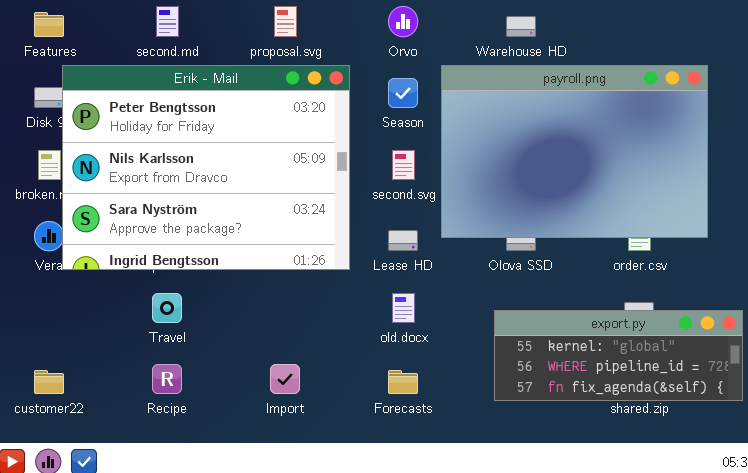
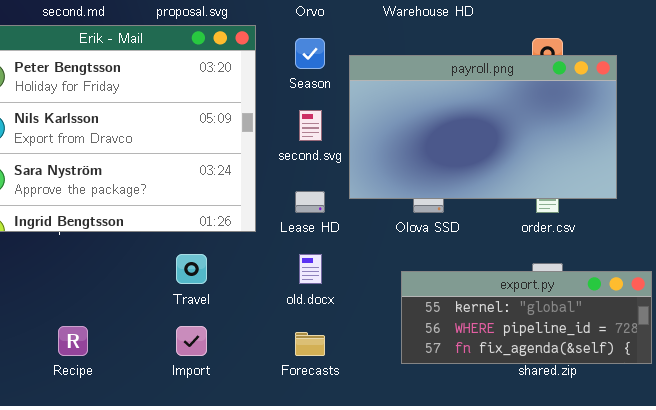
payroll.png: [441,65,708,238] -> [349,55,617,199], resized
Travel: [152,293,182,323] -> [176,254,207,284], moved

